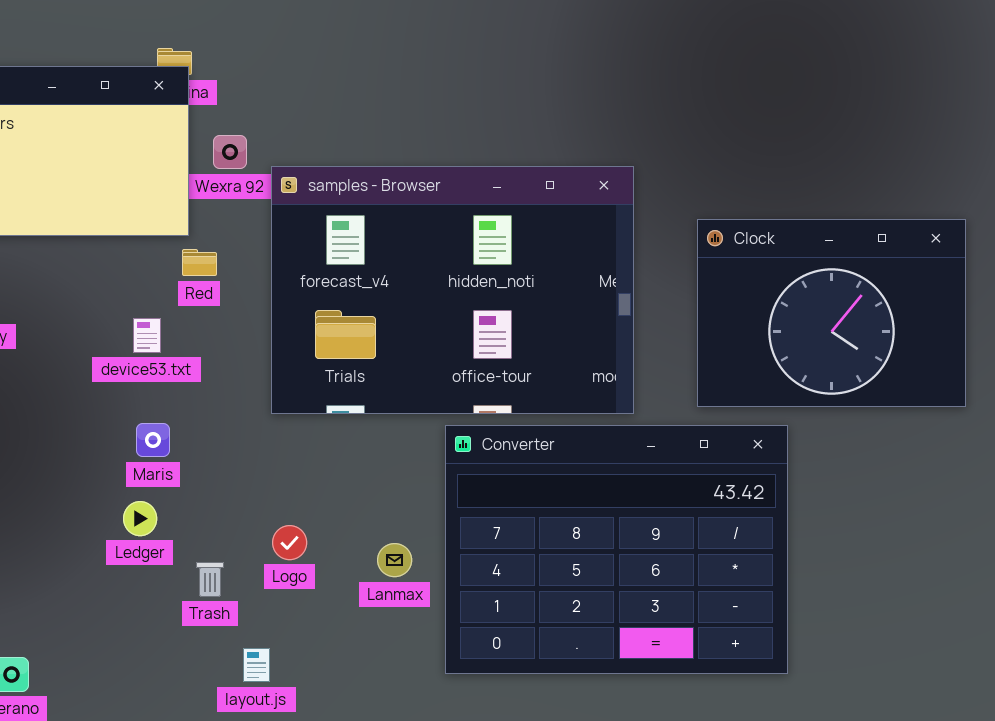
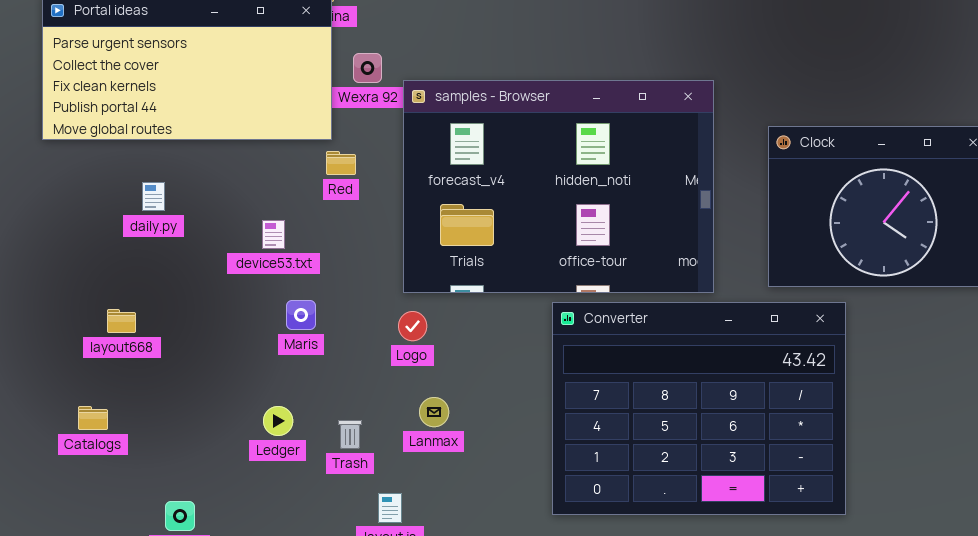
device53.txt: [133,318,161,353] -> [262,220,285,249], moved
Ledger: [123,501,157,536] -> [263,406,293,436], moved
Logo: [272,525,307,560] -> [398,311,427,341], moved
Lanmax: [377,543,412,577] -> [419,397,449,427], moved

